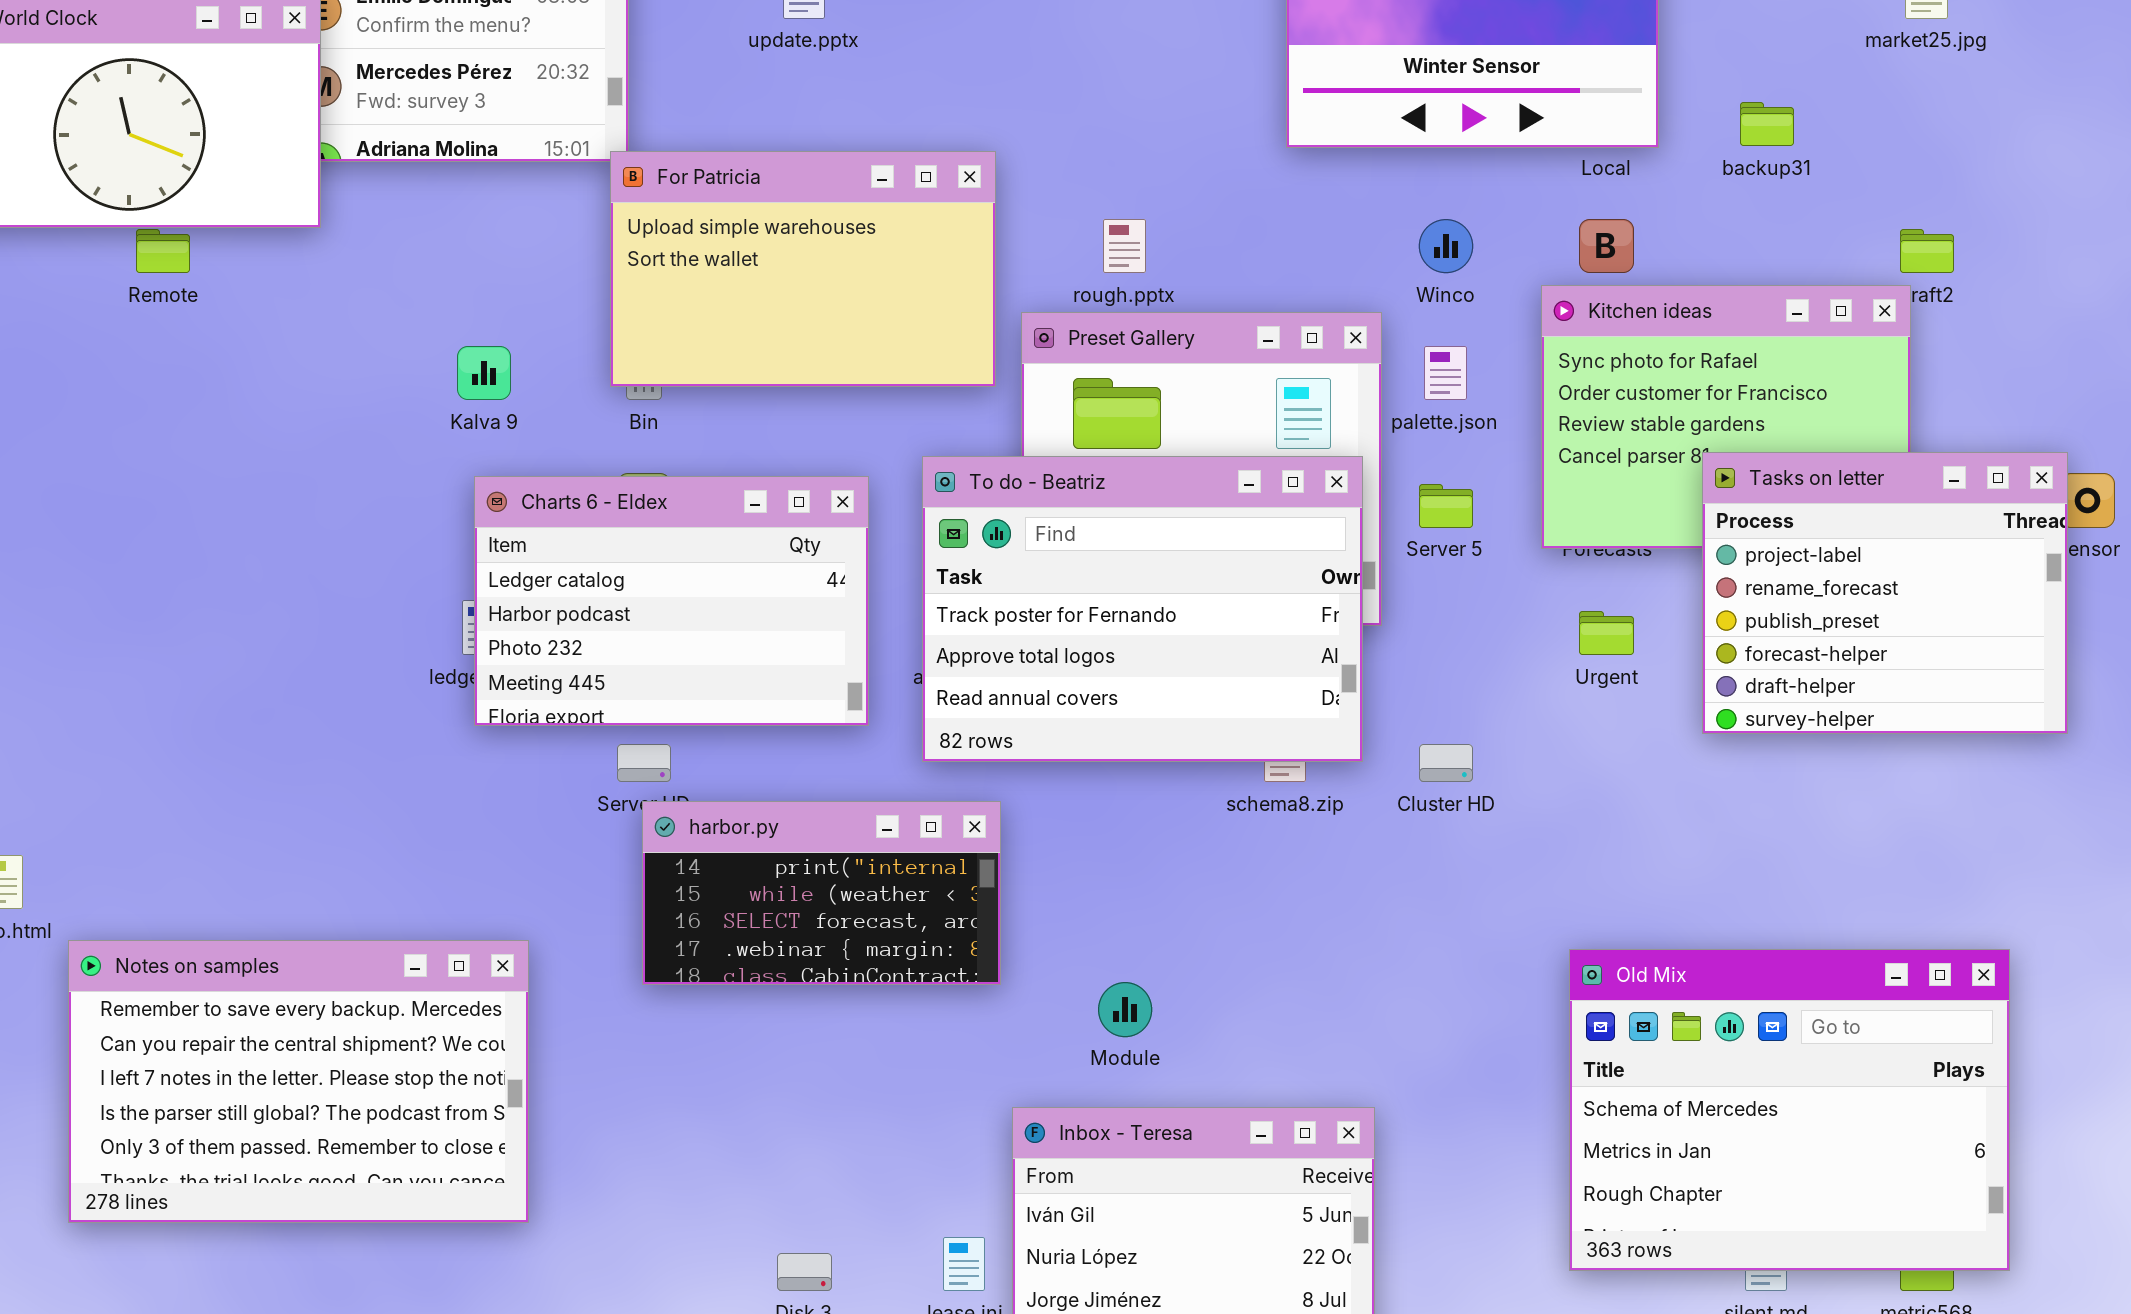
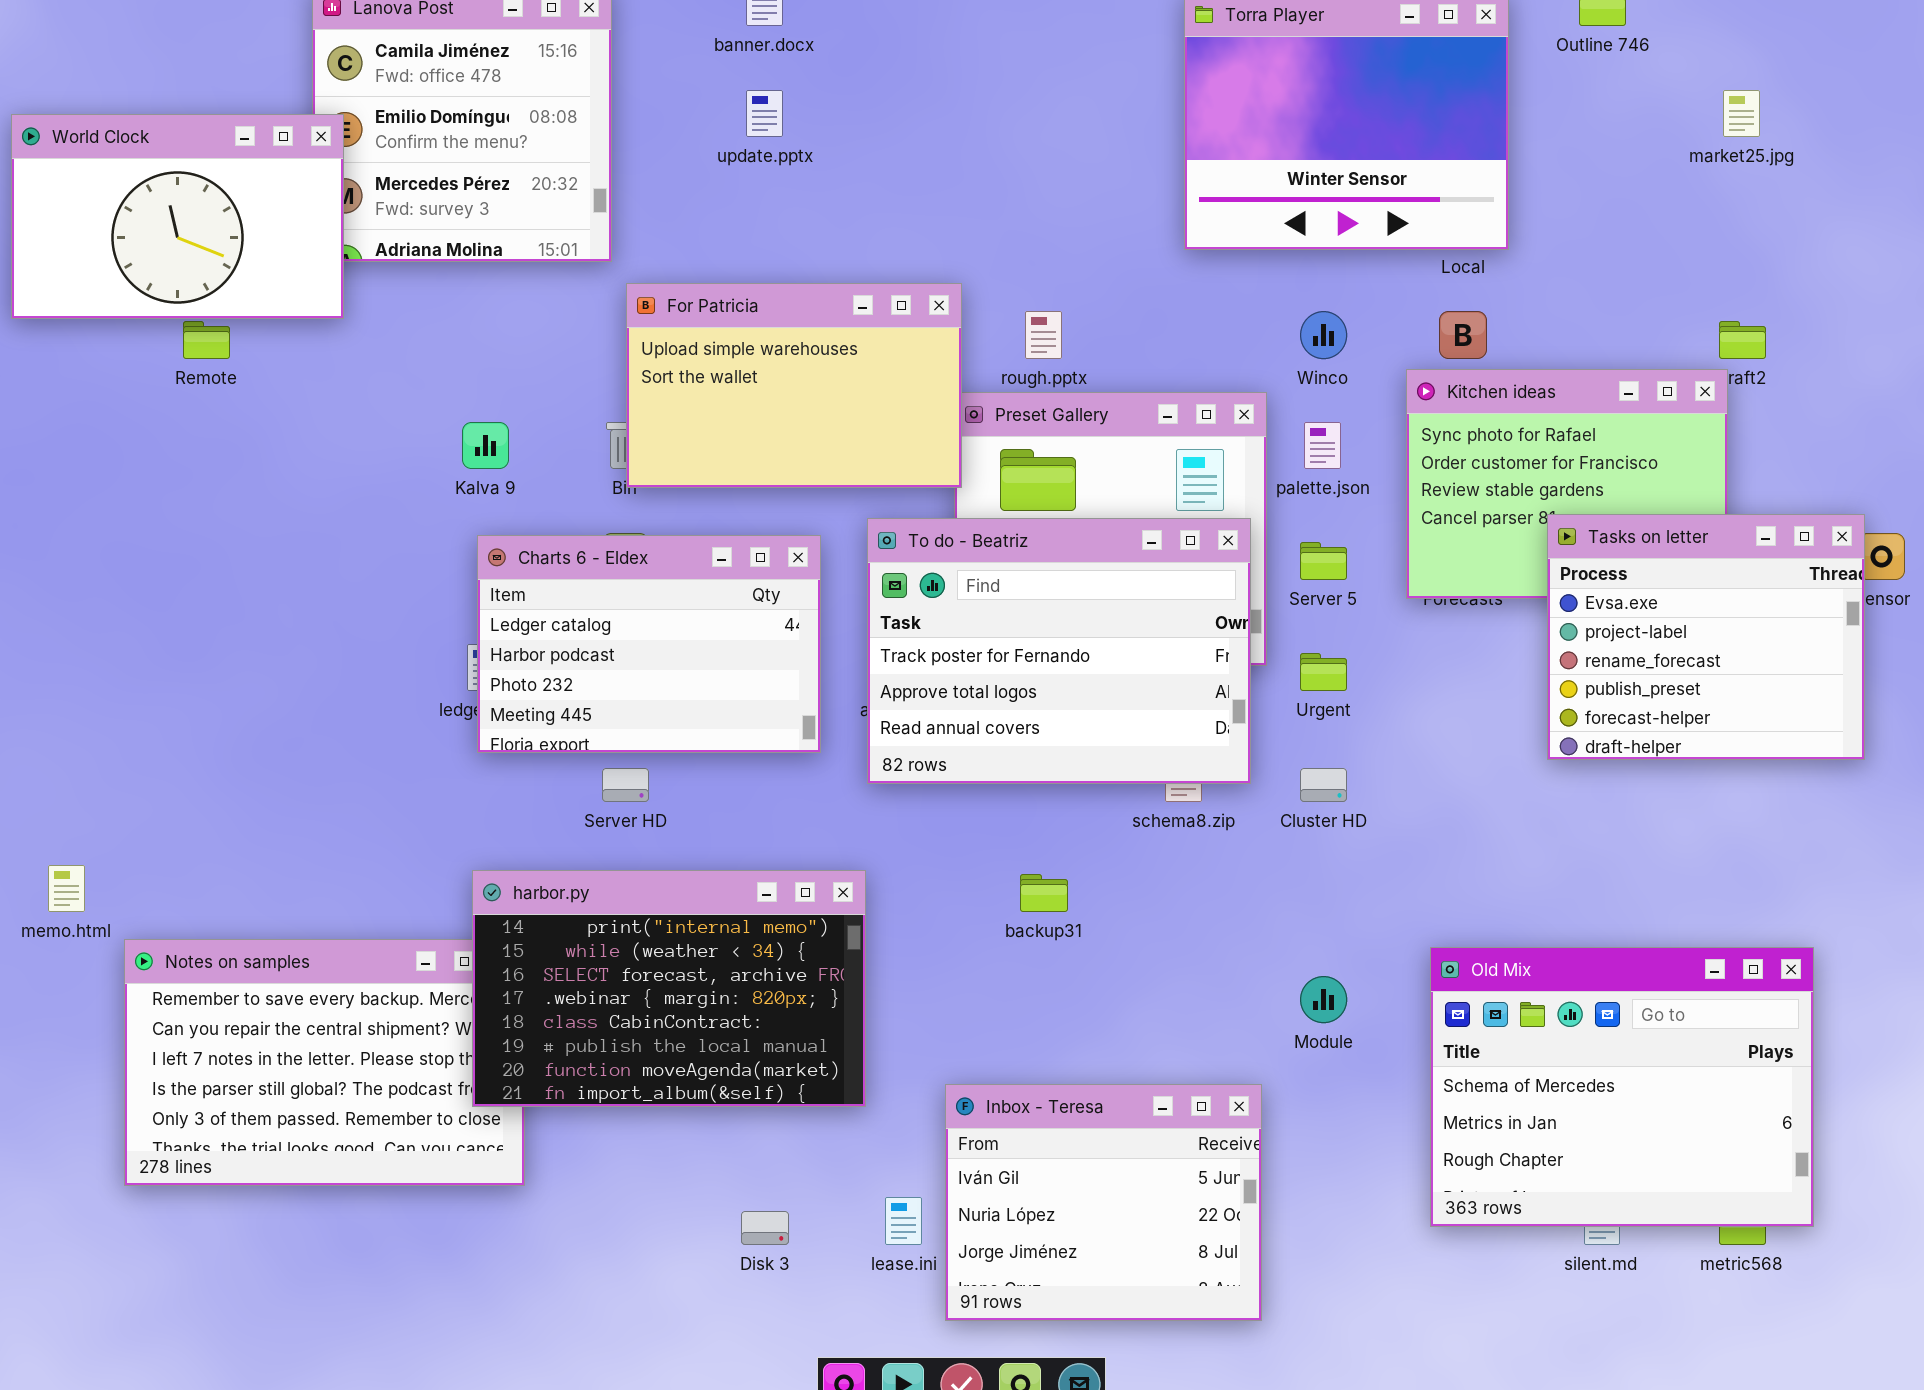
backup31: [1740,102,1794,146] -> [1020,874,1068,912], moved
For Patricia: [610,151,996,387] -> [626,283,962,488], moved
Tasks on letter: [1702,452,2068,734] -> [1547,514,1865,760], scrolled up 1 row
Urgent: [1579,611,1634,655] -> [1300,653,1347,691], moved
harbor.py: [642,801,1001,985] -> [472,870,866,1107], moved, resized
Module: [1098,982,1152,1037] -> [1300,976,1347,1023], moved

